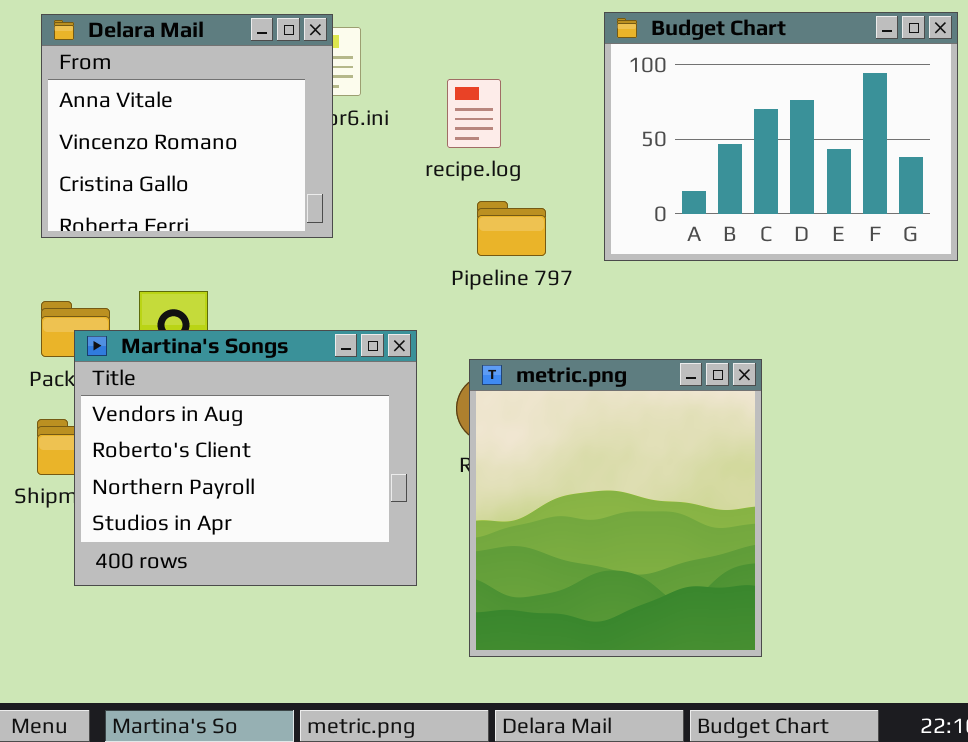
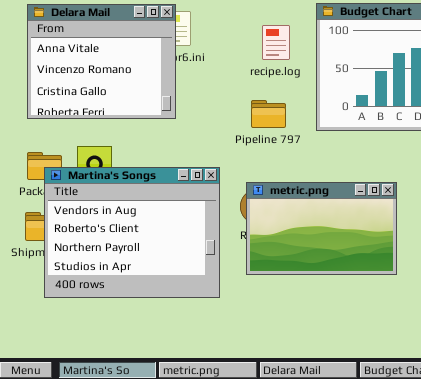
recipe.log: [447,79,501,148] -> [262,25,290,60], moved
metric.png: [469,359,762,657] -> [246,182,397,275], resized

